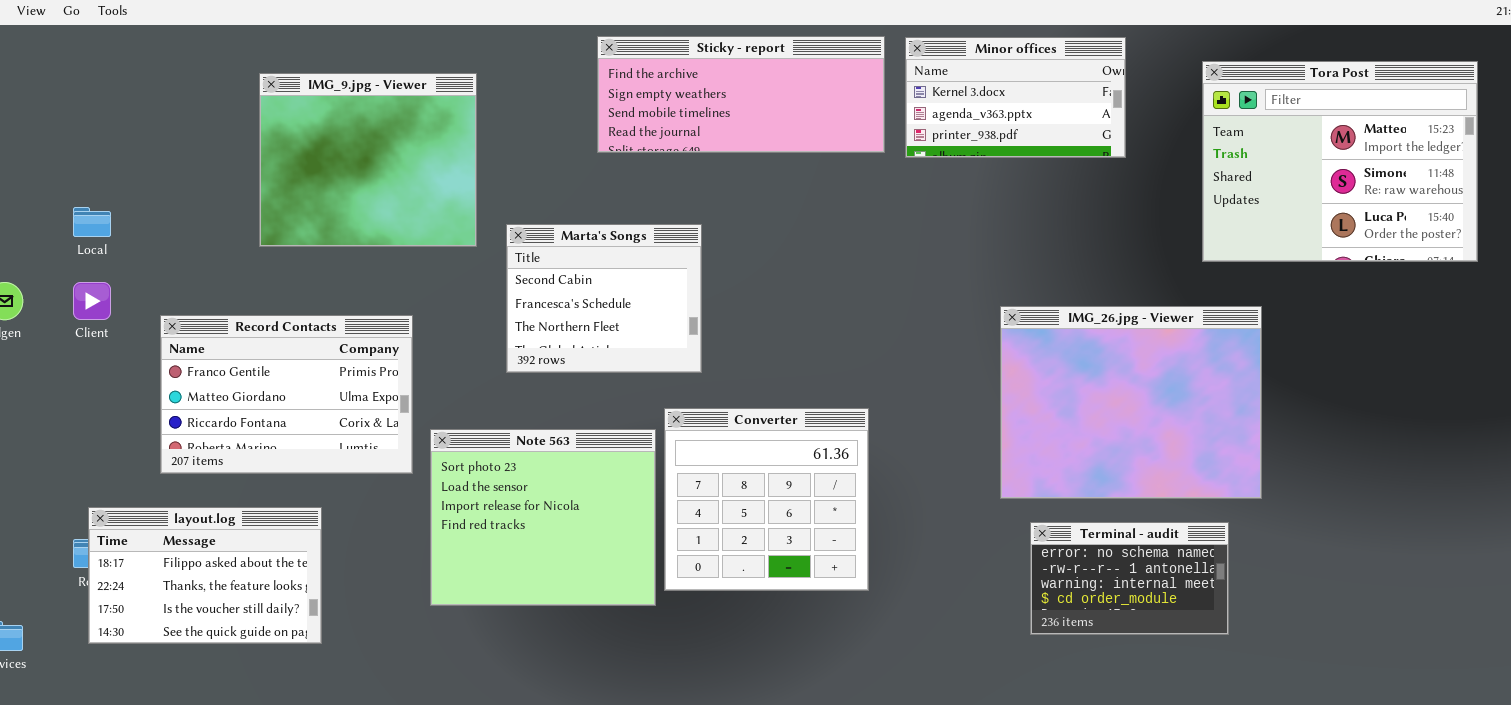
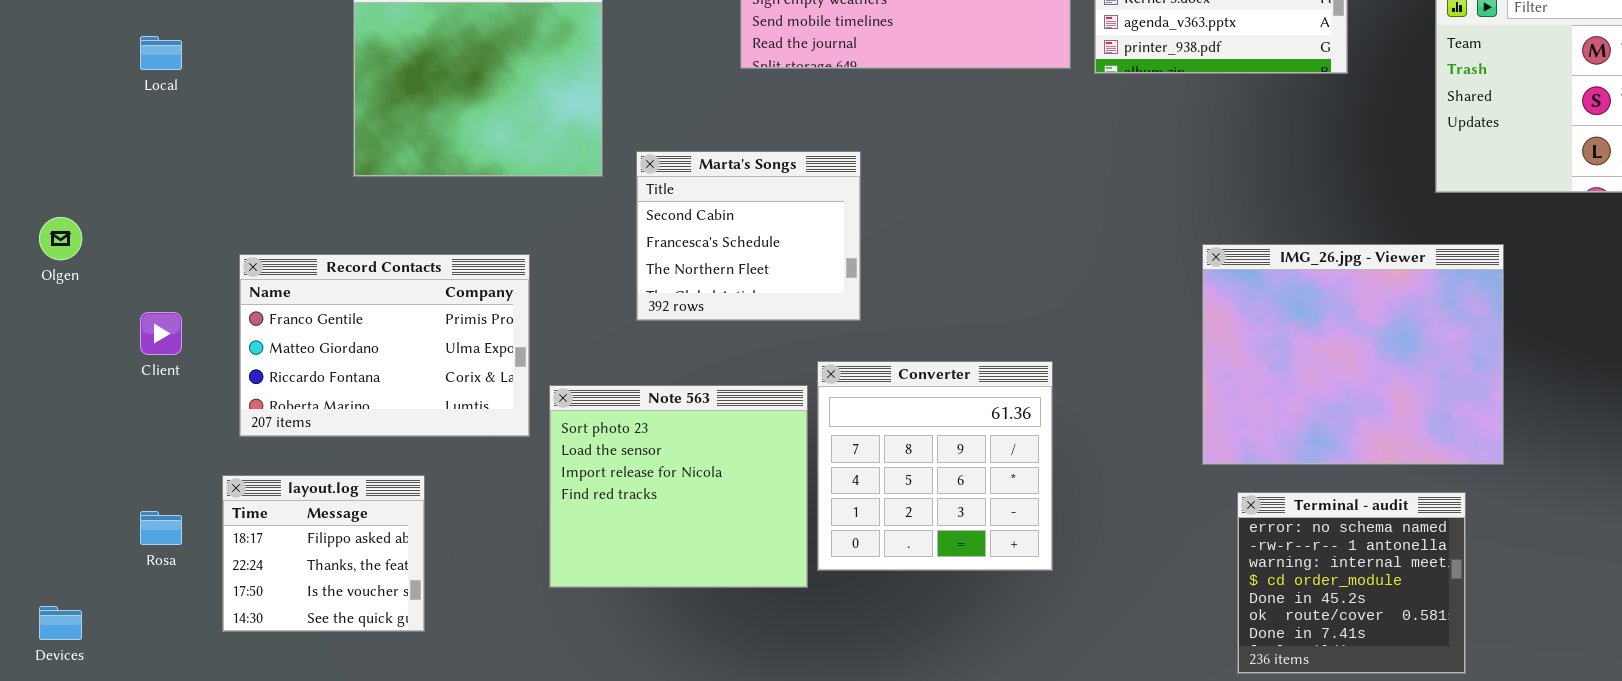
Local: [73,207,111,237] -> [140,36,182,70], moved
Client: [73,282,111,320] -> [140,312,182,355], moved
layout.log: [88,507,322,644] -> [222,475,425,632], resized
Terminal - audit: [1030,522,1229,635] -> [1237,492,1466,674], resized

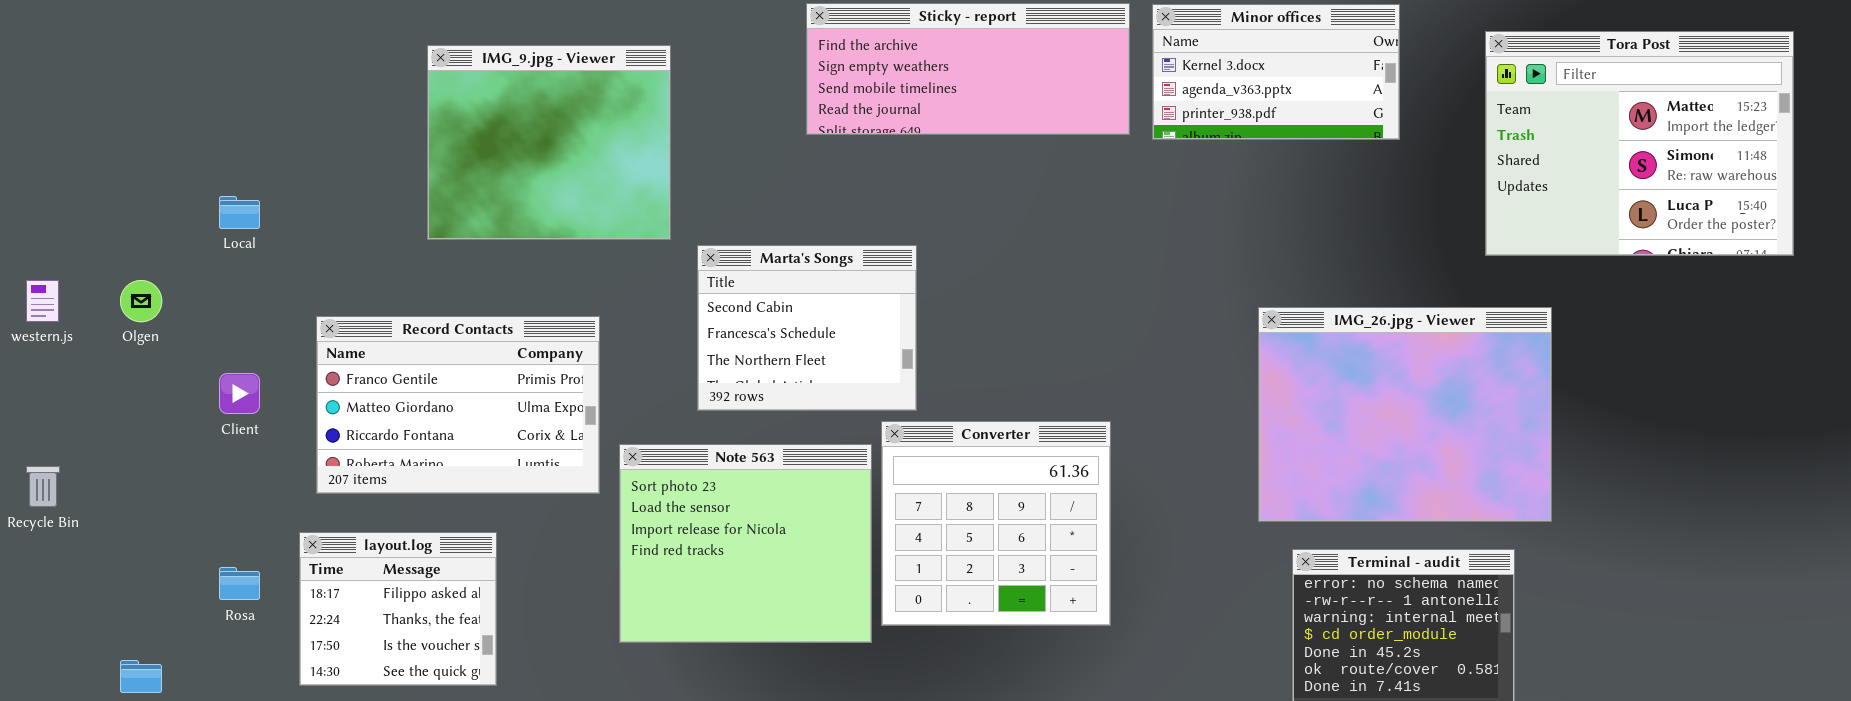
Local: [140,36,182,70] -> [219,196,260,229], moved
Marta's Songs: [636,151,861,321] -> [697,245,917,411], moved

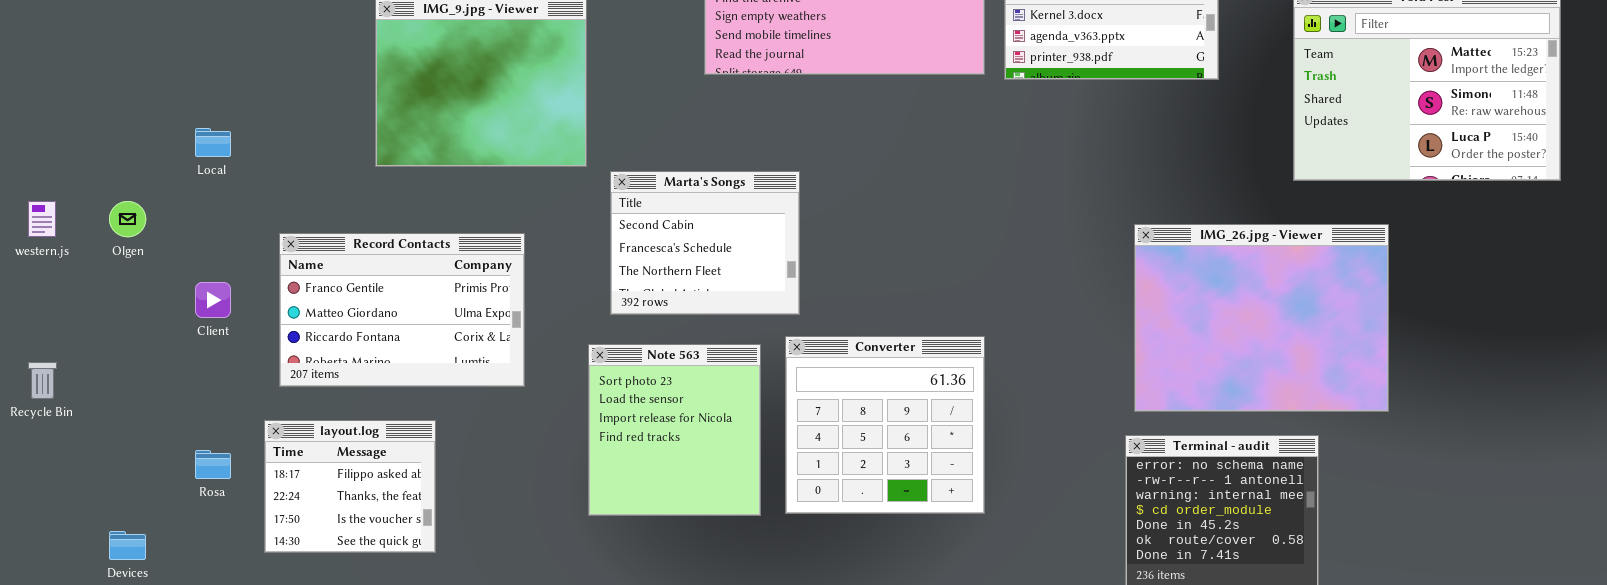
IMG_26.jpg - Viewer: [1258,307,1552,522] -> [1134,224,1389,412], moved
Converter: [881,421,1111,626] -> [785,336,985,514], moved
Note 563: [619,444,872,643] -> [588,344,761,516], resized

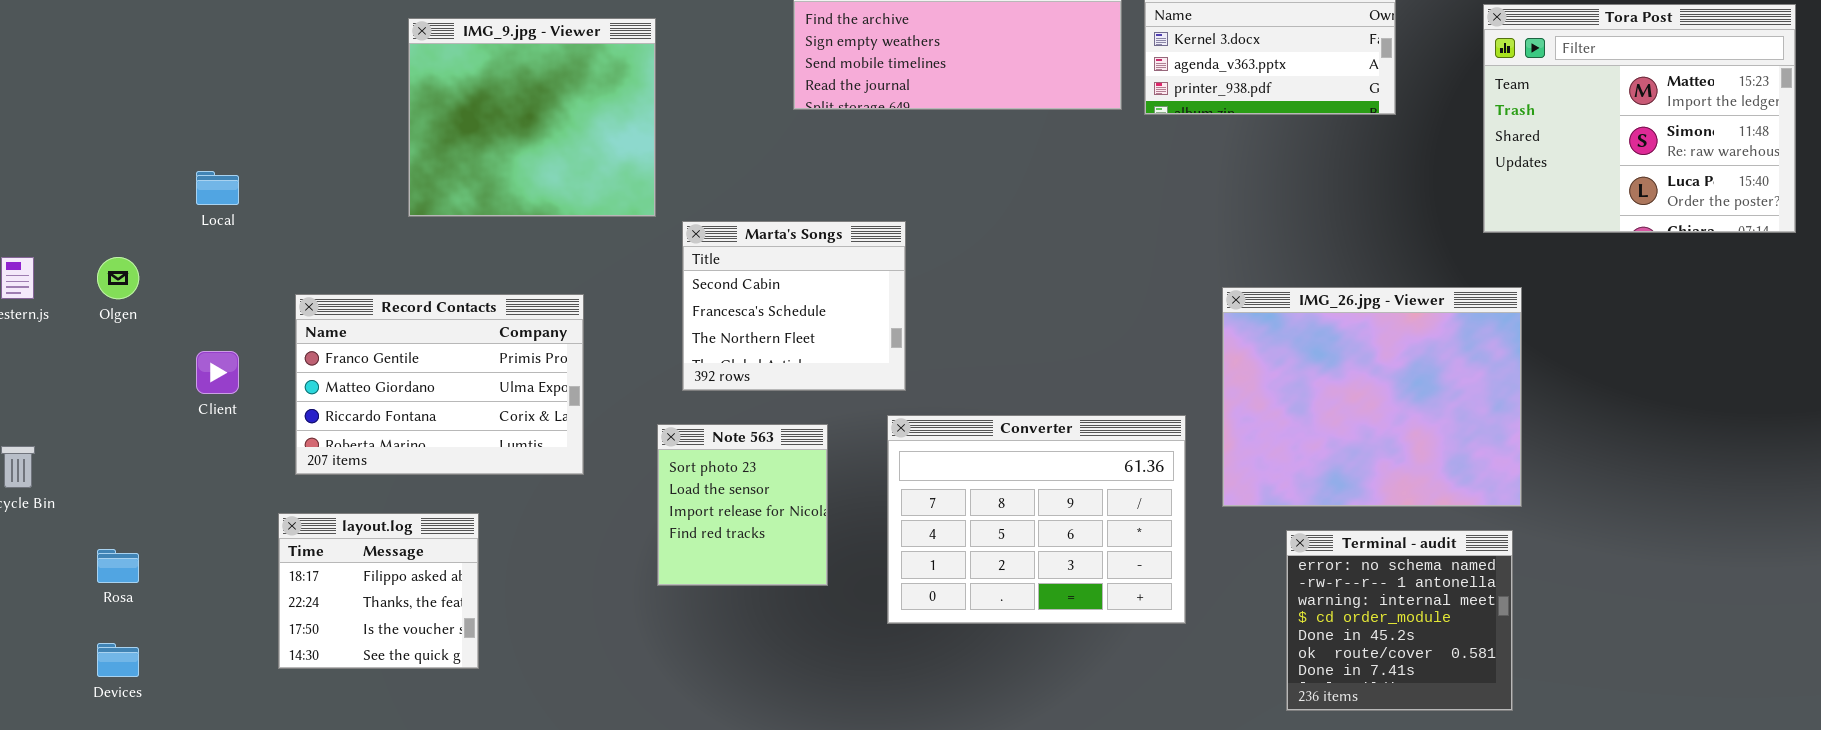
IMG_26.jpg - Viewer: [1134,224,1389,412] -> [1222,287,1522,507], moved
Converter: [785,336,985,514] -> [887,415,1186,624], resized
Note 563: [588,344,761,516] -> [657,424,828,586], resized
Rosa: [195,450,231,479] -> [97,549,139,583], moved

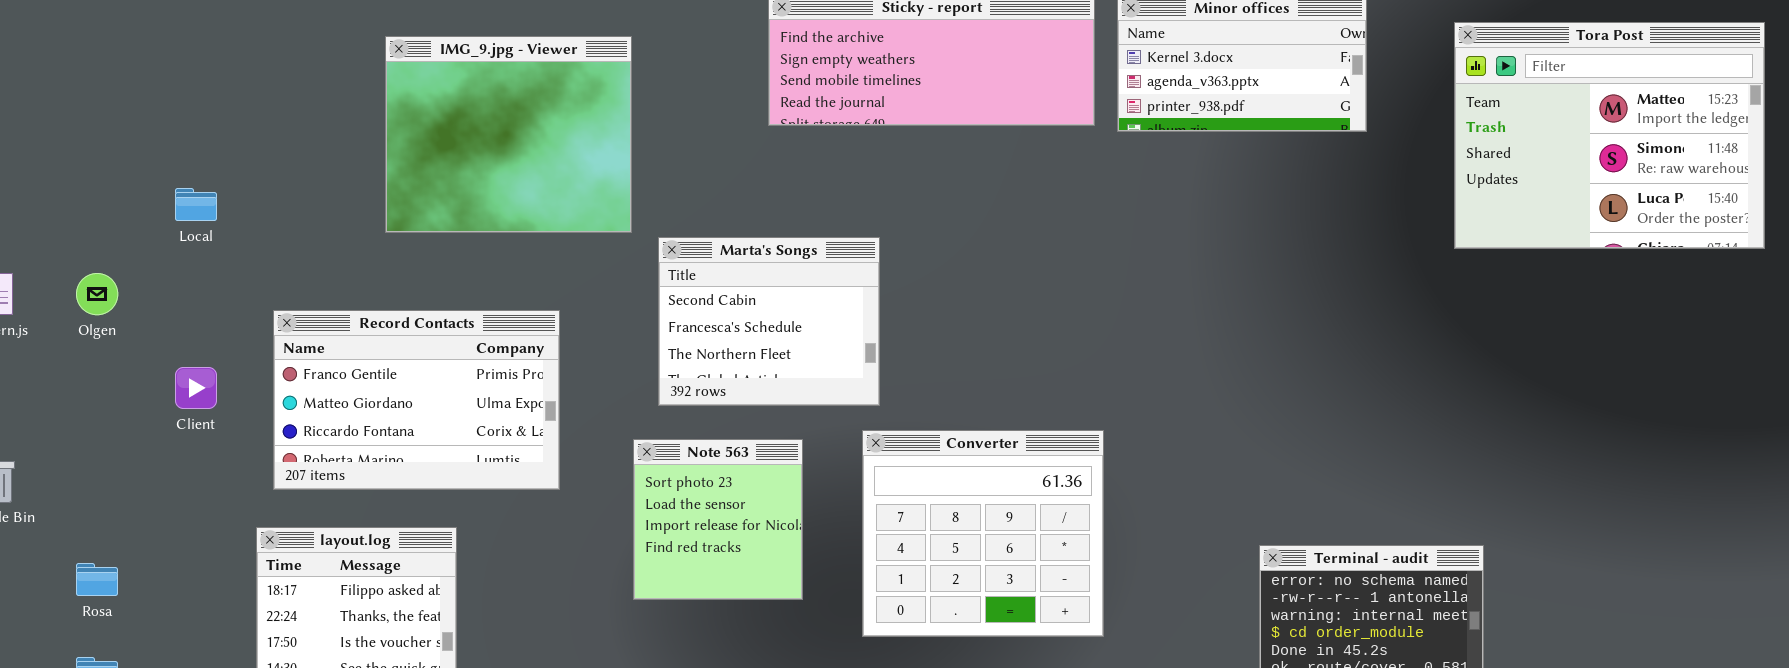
IMG_26.jpg - Viewer: [1222,287,1522,507] -> none, closed
Converter: [887,415,1186,624] -> [862,430,1104,637], resized

